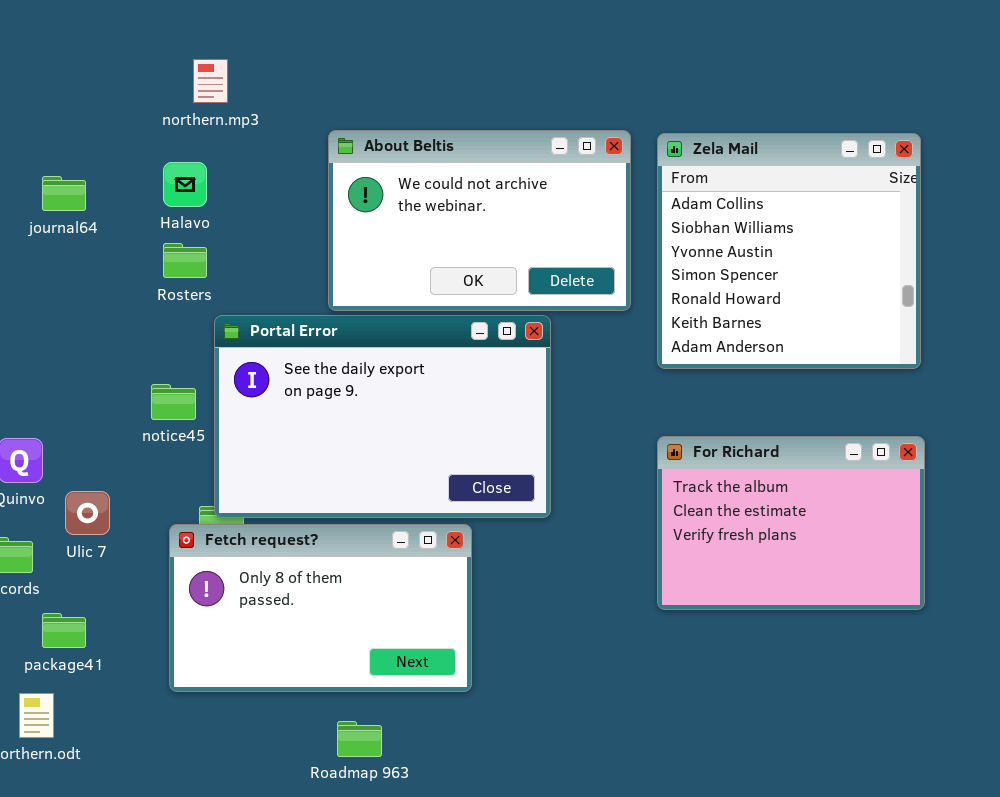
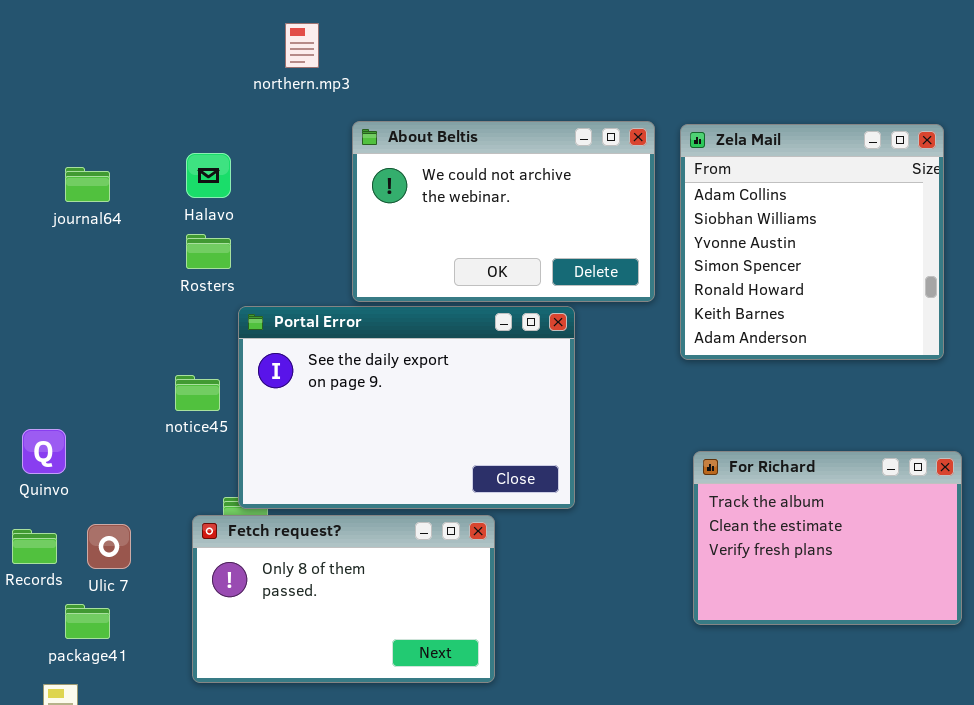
northern.mp3: [193,59,228,103] -> [285,23,319,68], moved
For Richard: [657,436,925,610] -> [693,451,962,625], moved
Ulic 7: [65,491,110,535] -> [87,524,131,569], moved

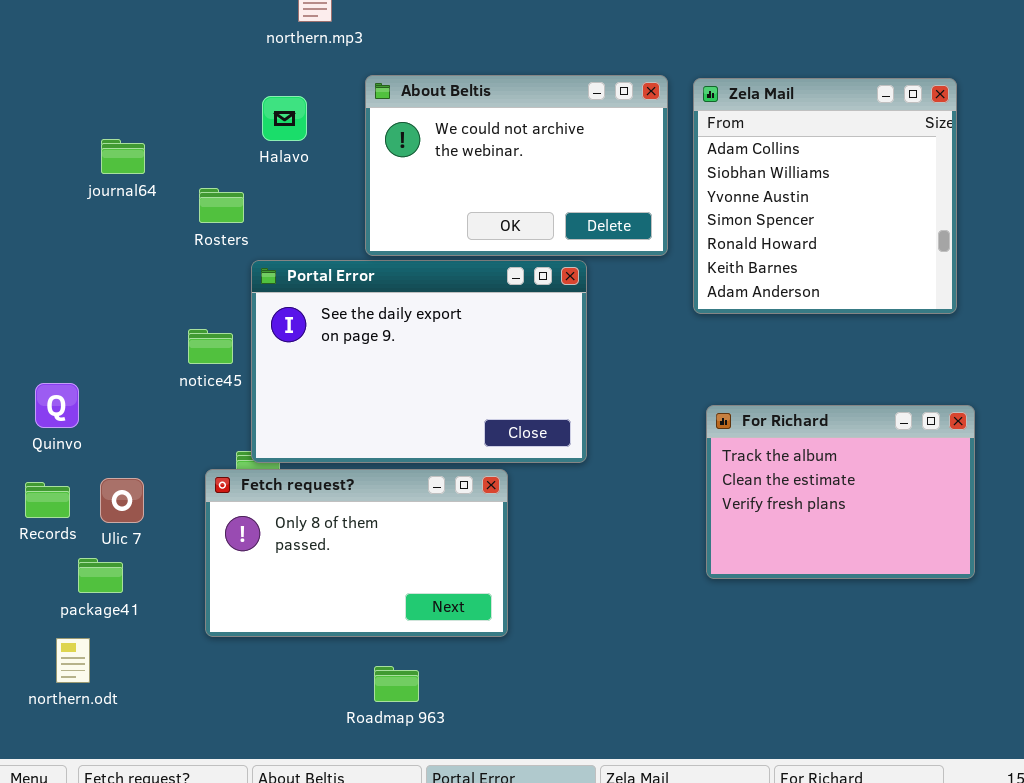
Halavo: [186,153,231,198] -> [262,96,307,141], moved
journal64: [65,167,110,202] -> [101,139,145,174], moved

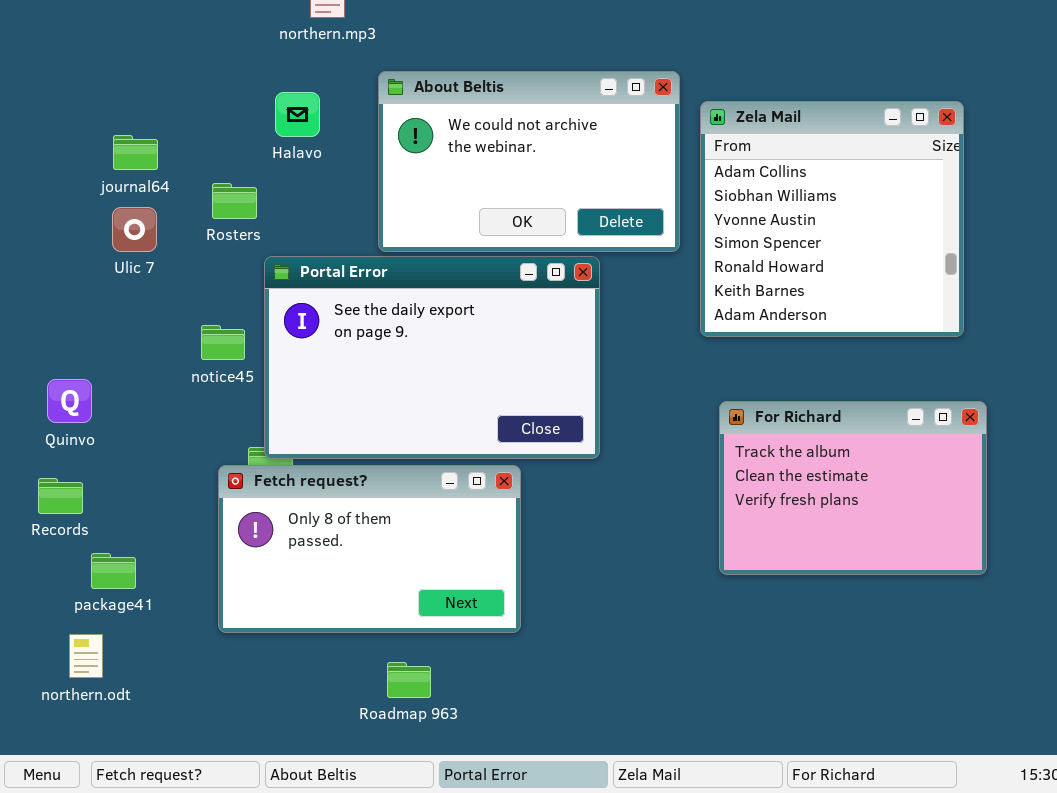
Zela Mail: [693,78,957,314] -> [700,101,964,337], moved
Ulic 7: [100,478,144,523] -> [112,207,157,252], moved

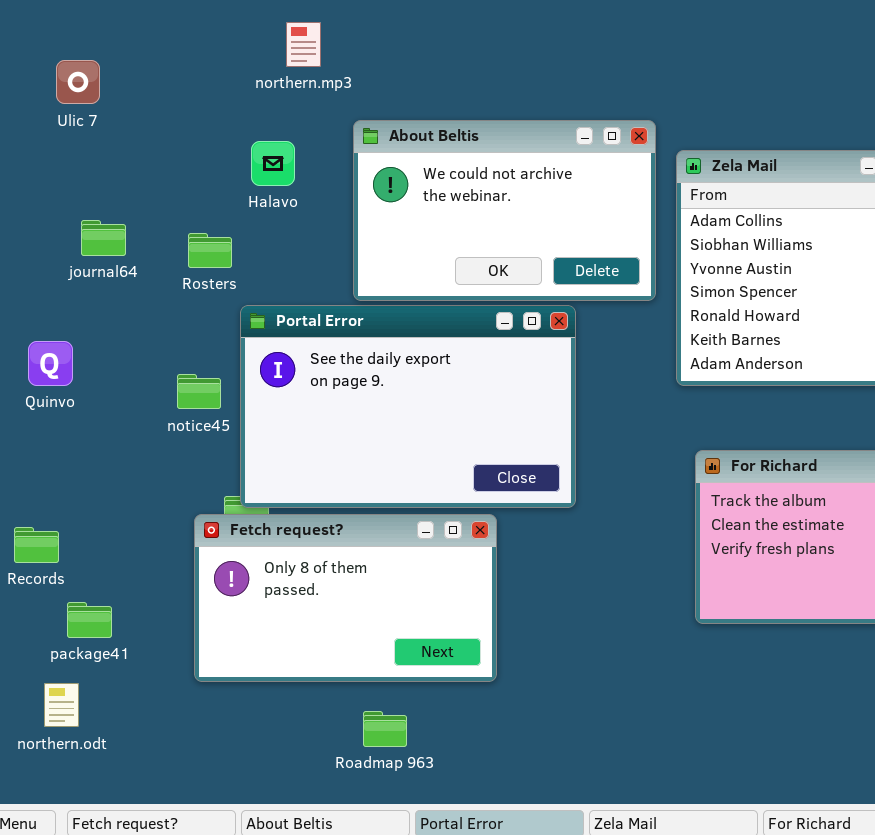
journal64: [113,135,158,170] -> [81,220,126,256], moved
Ulic 7: [112,207,157,252] -> [56,60,100,104], moved
Quinvo: [47,379,92,423] -> [28,341,73,386], moved

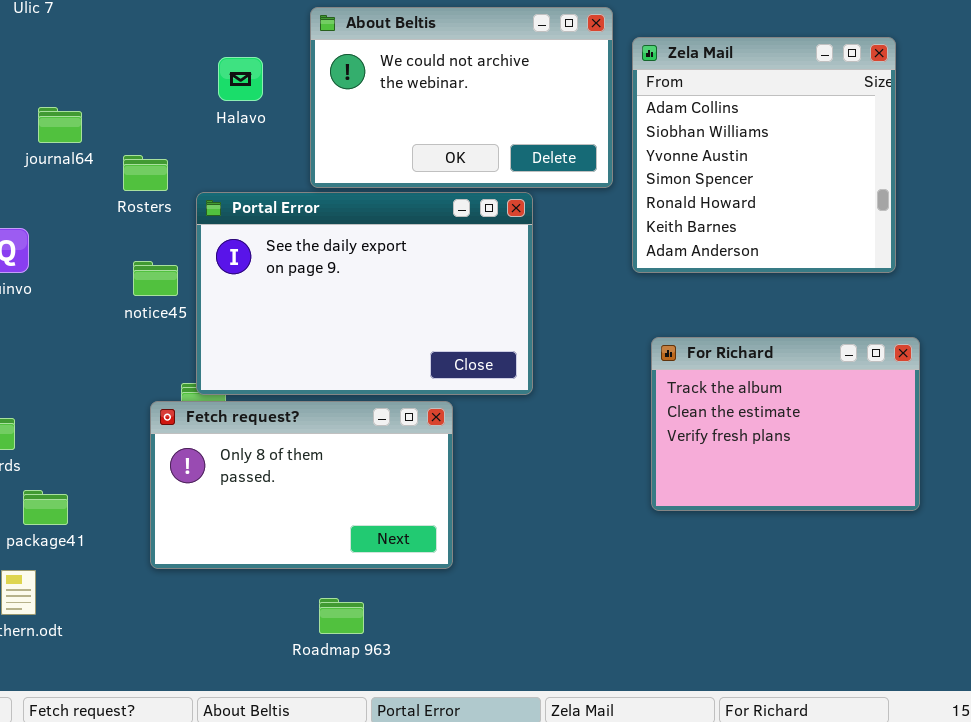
Halavo: [251,141,295,186] -> [218,57,263,101], moved
Rosters: [188,233,232,268] -> [123,155,168,191], moved

